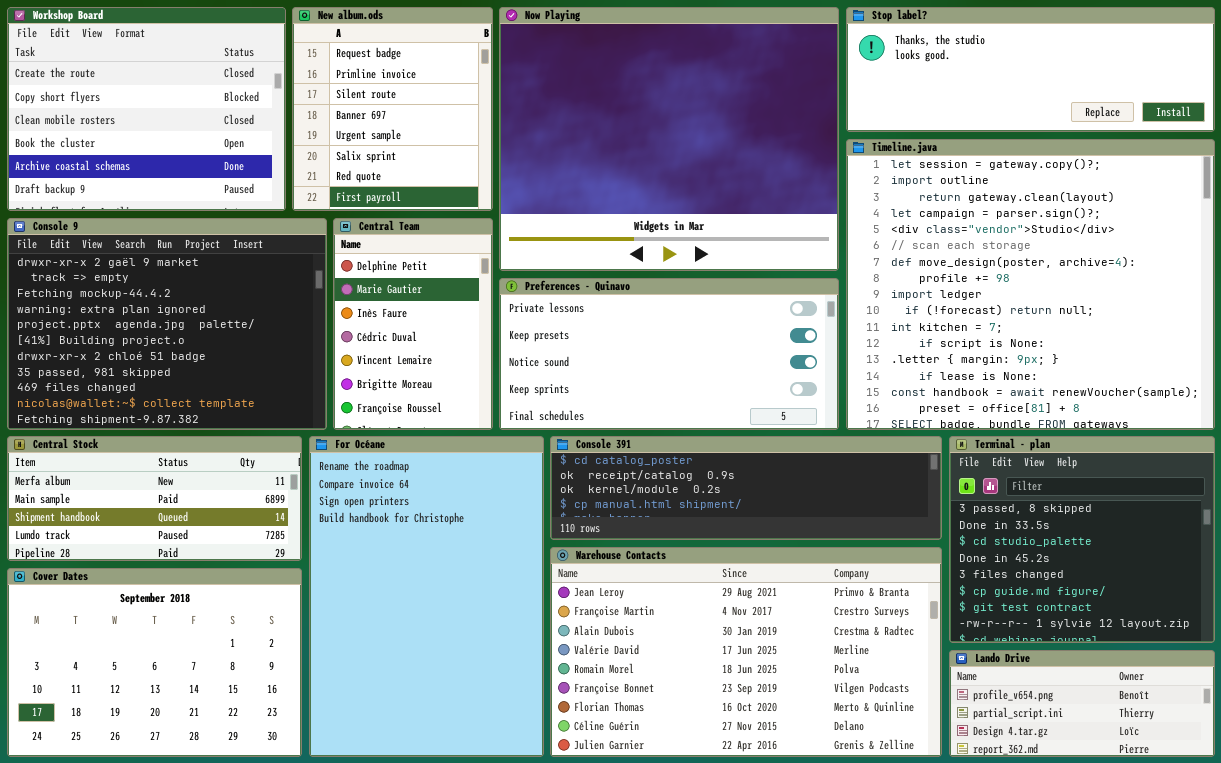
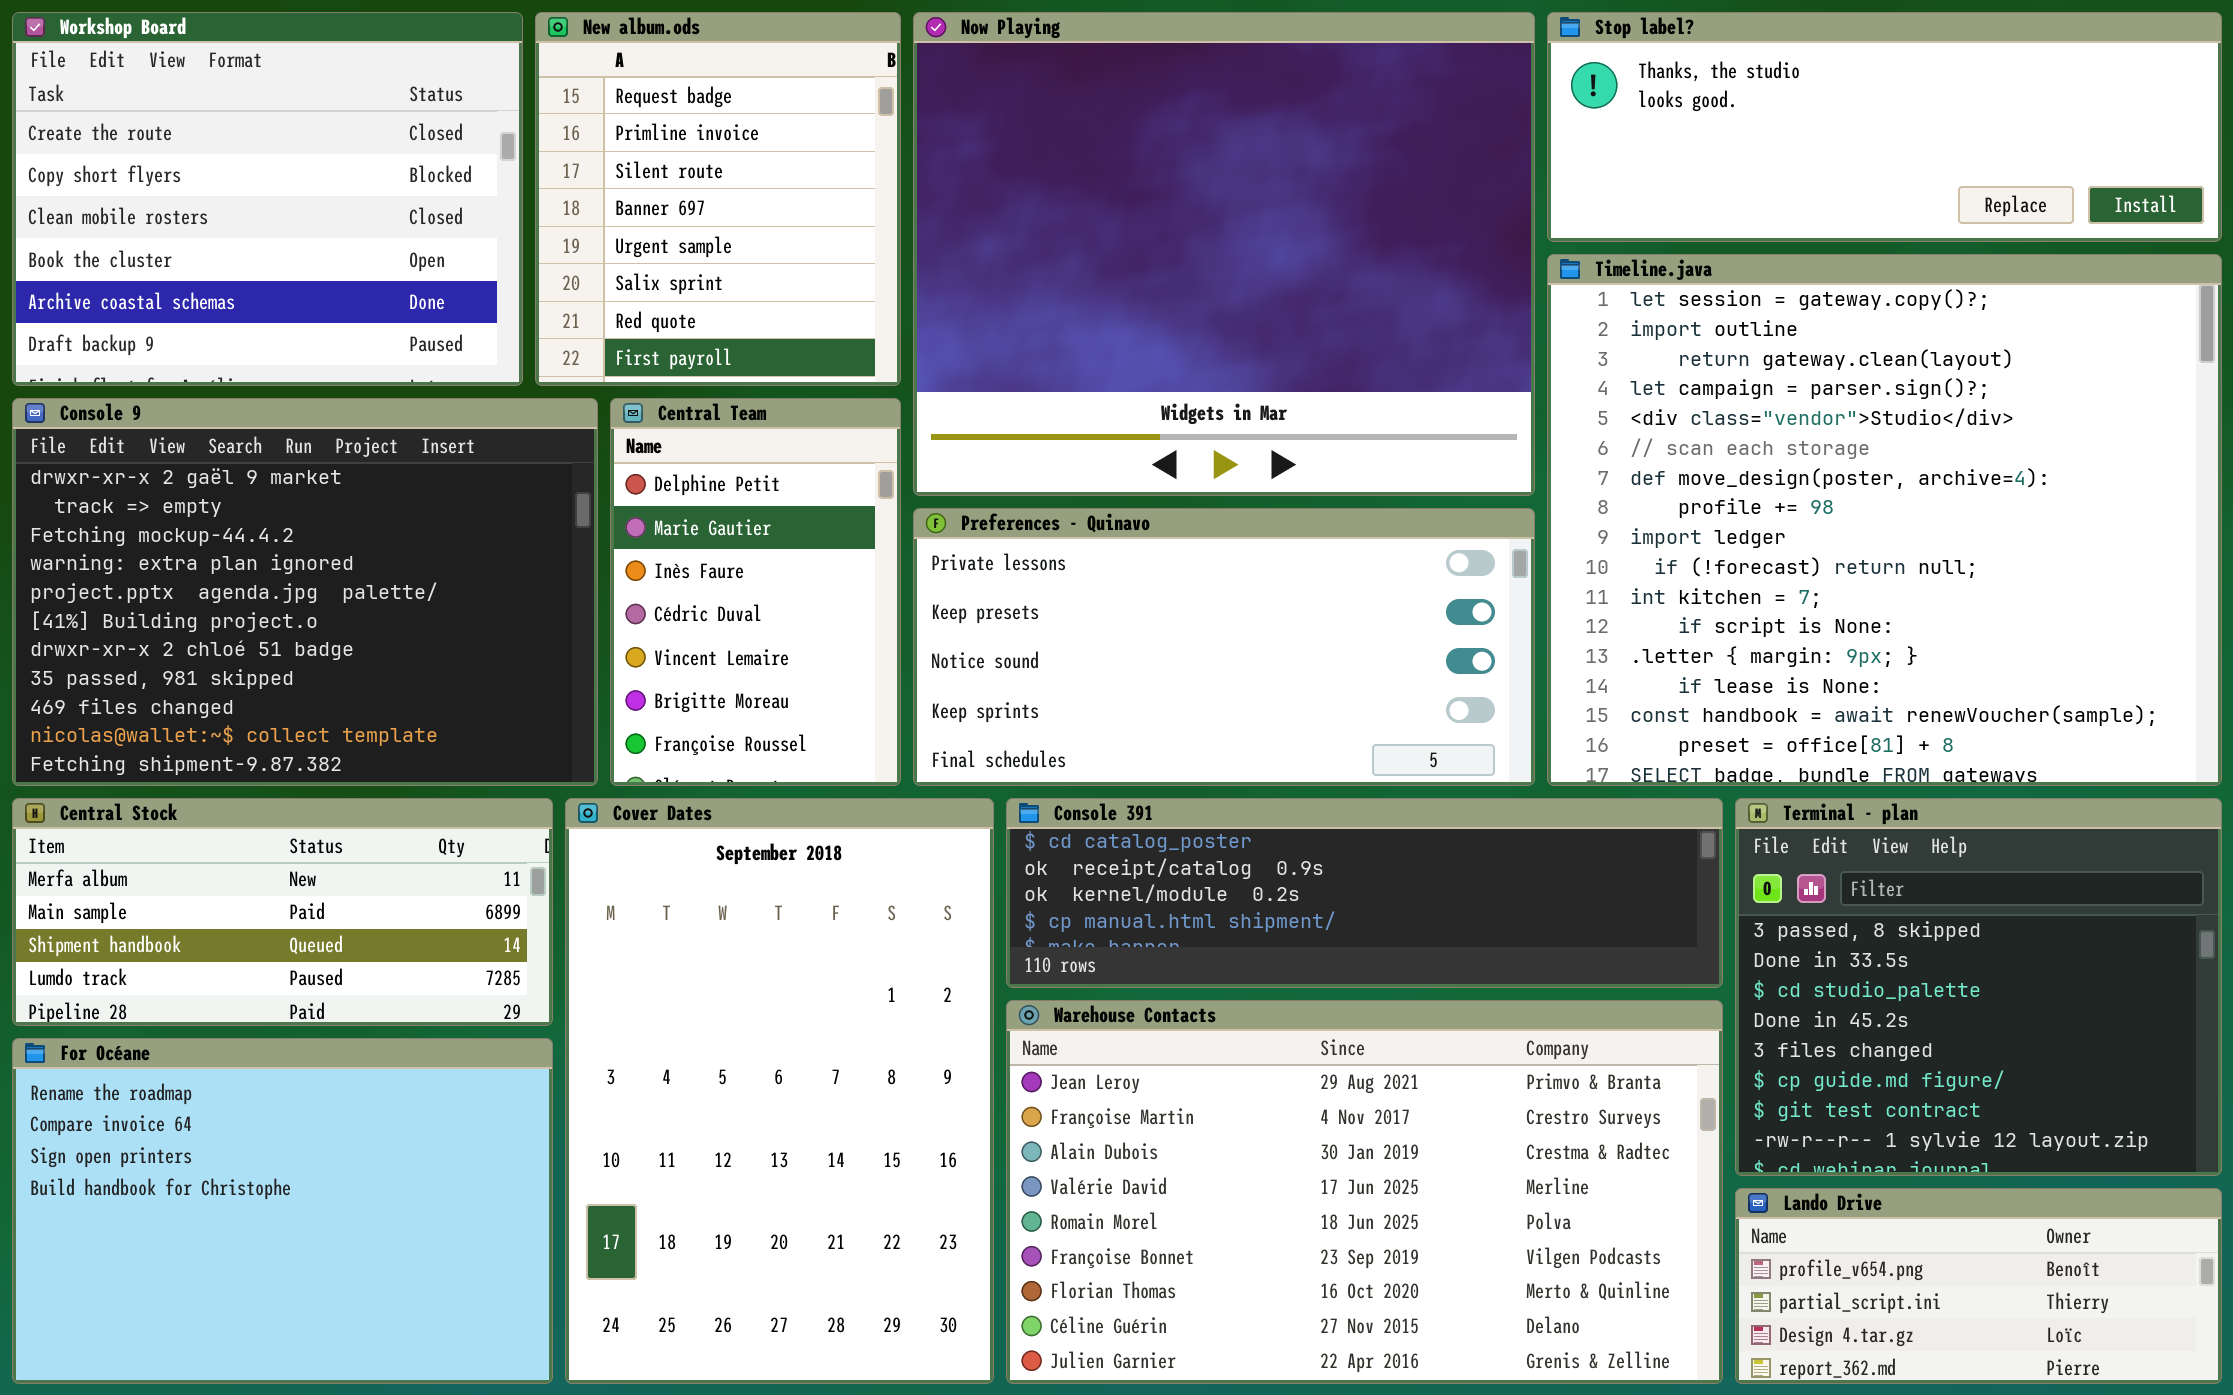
For Océane: [309,436,544,757] -> [12,1038,553,1384], moved, resized
Cover Dates: [7,568,302,757] -> [565,798,994,1384], moved, resized

